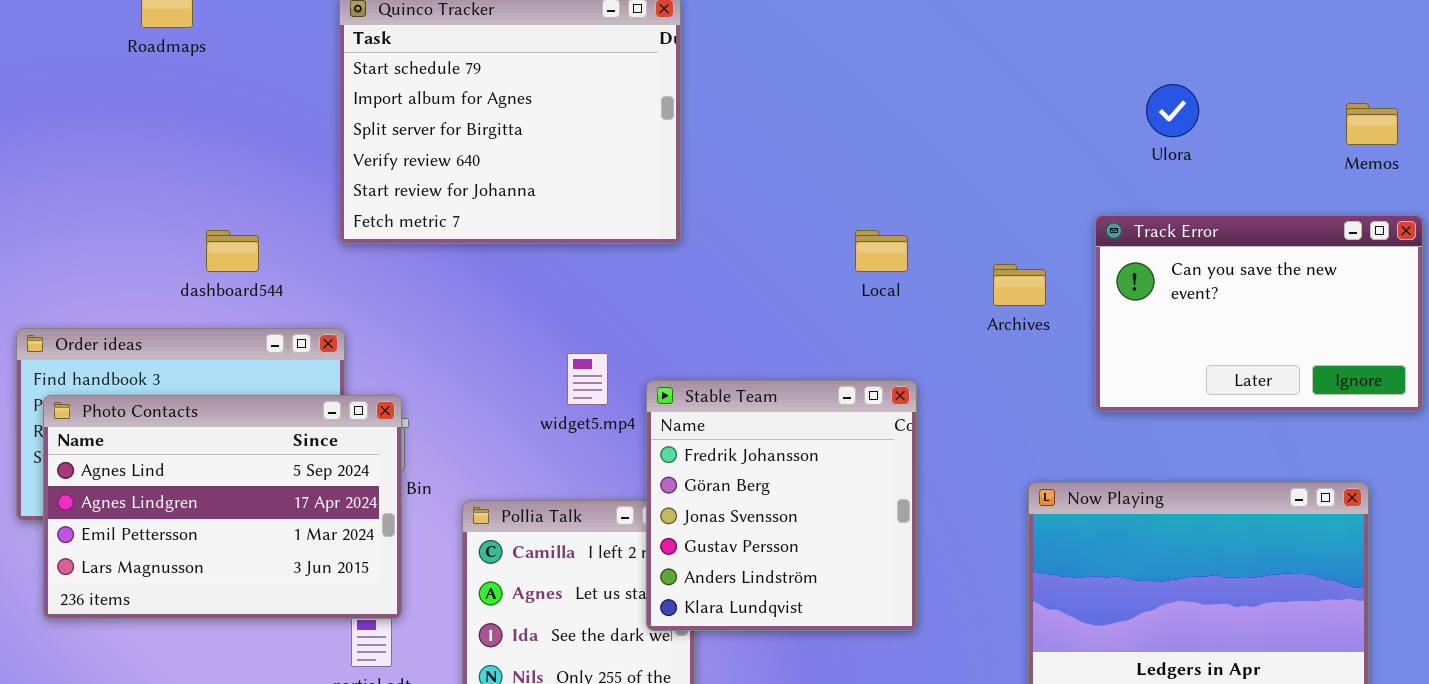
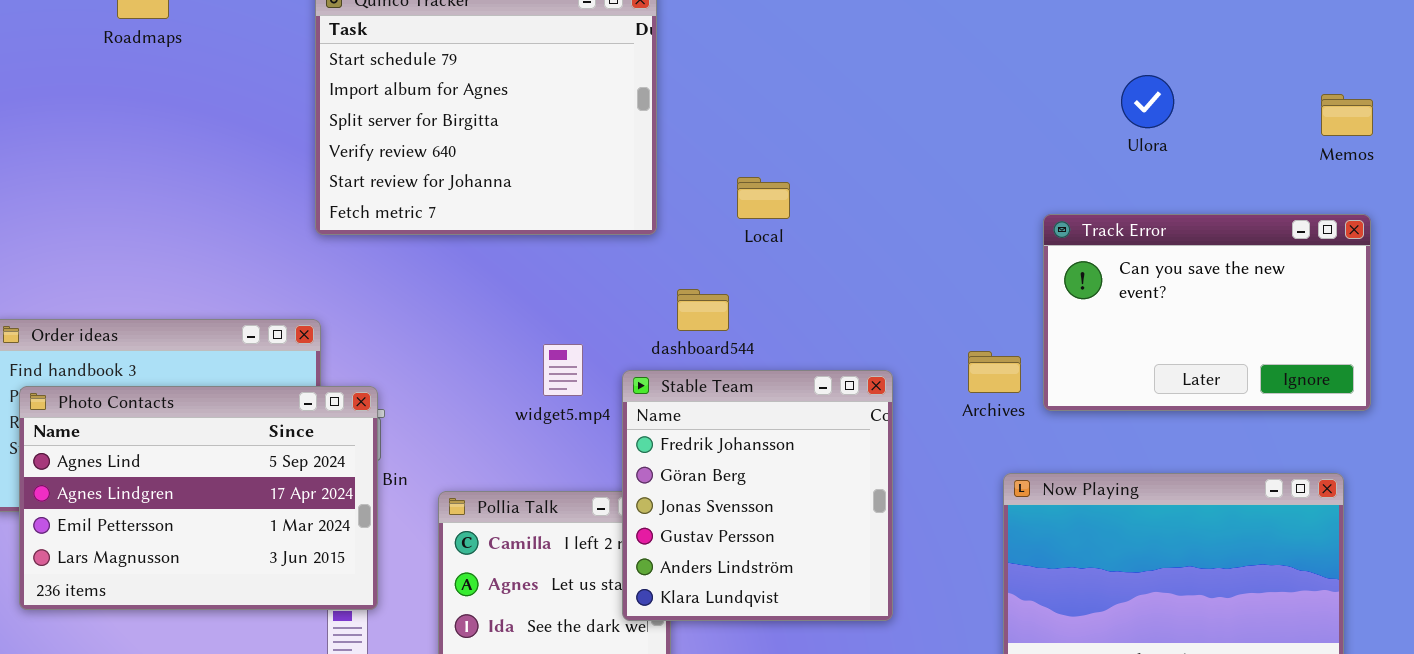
Track Error: [1095,215,1423,412] -> [1043,214,1371,411], moved
dashboard544: [206,230,259,272] -> [677,289,729,331], moved
Local: [855,230,908,272] -> [737,177,790,219], moved
Archives: [993,264,1046,306] -> [968,351,1021,393], moved

